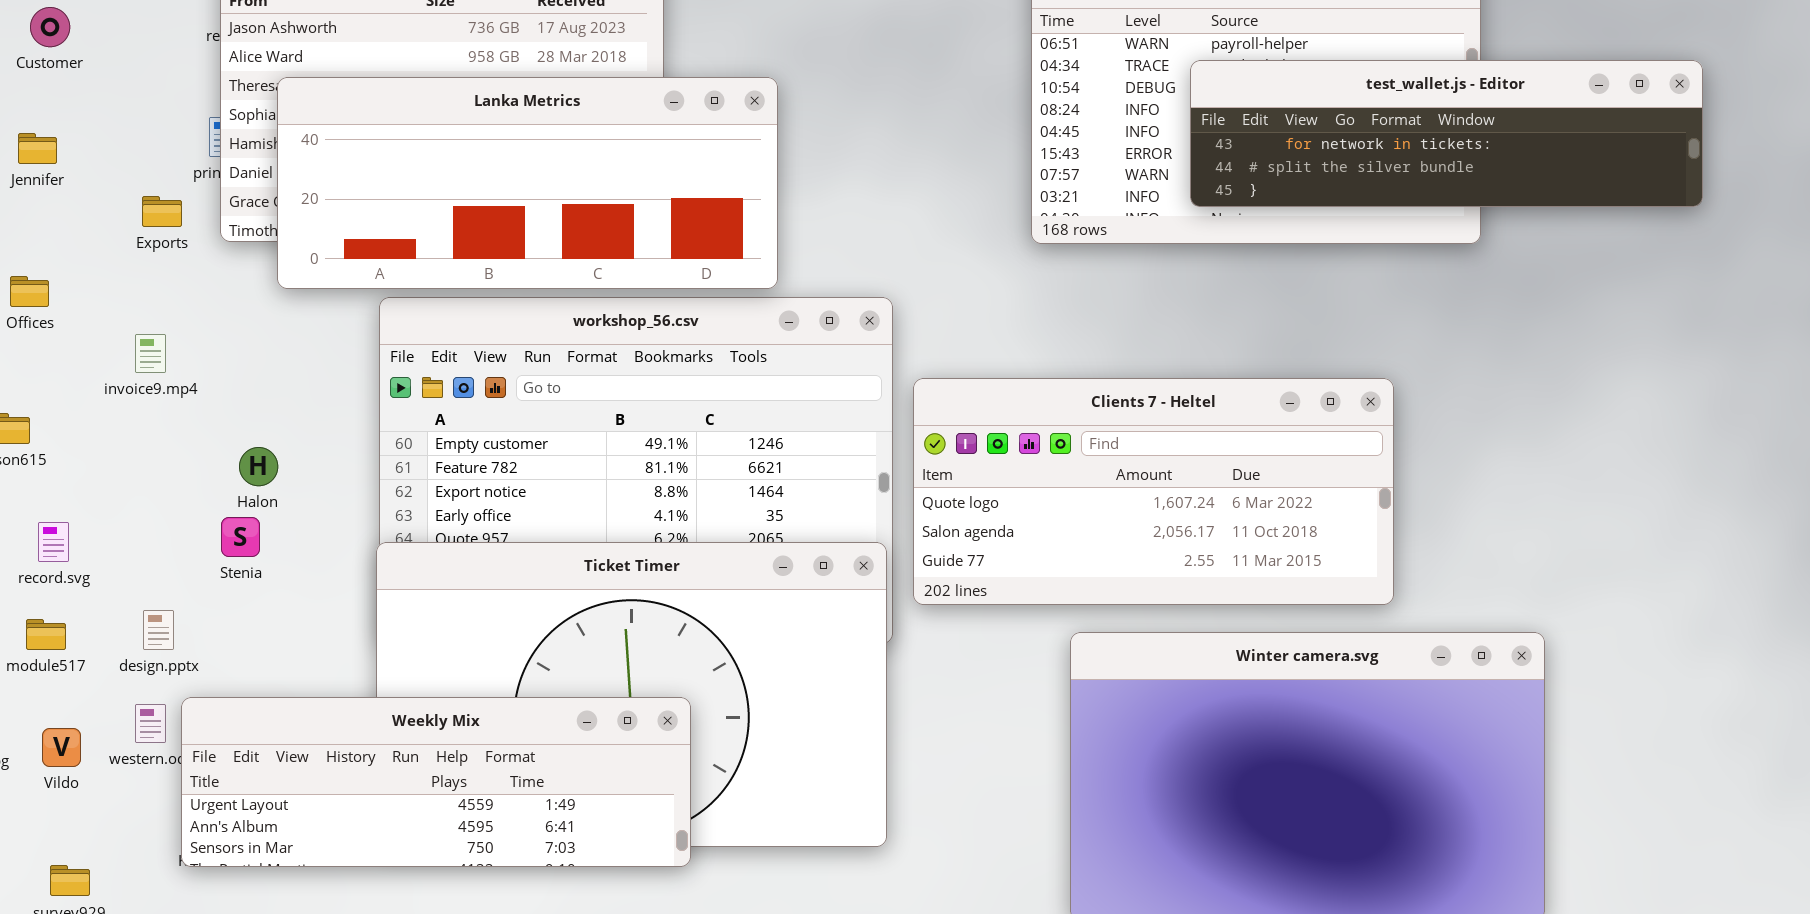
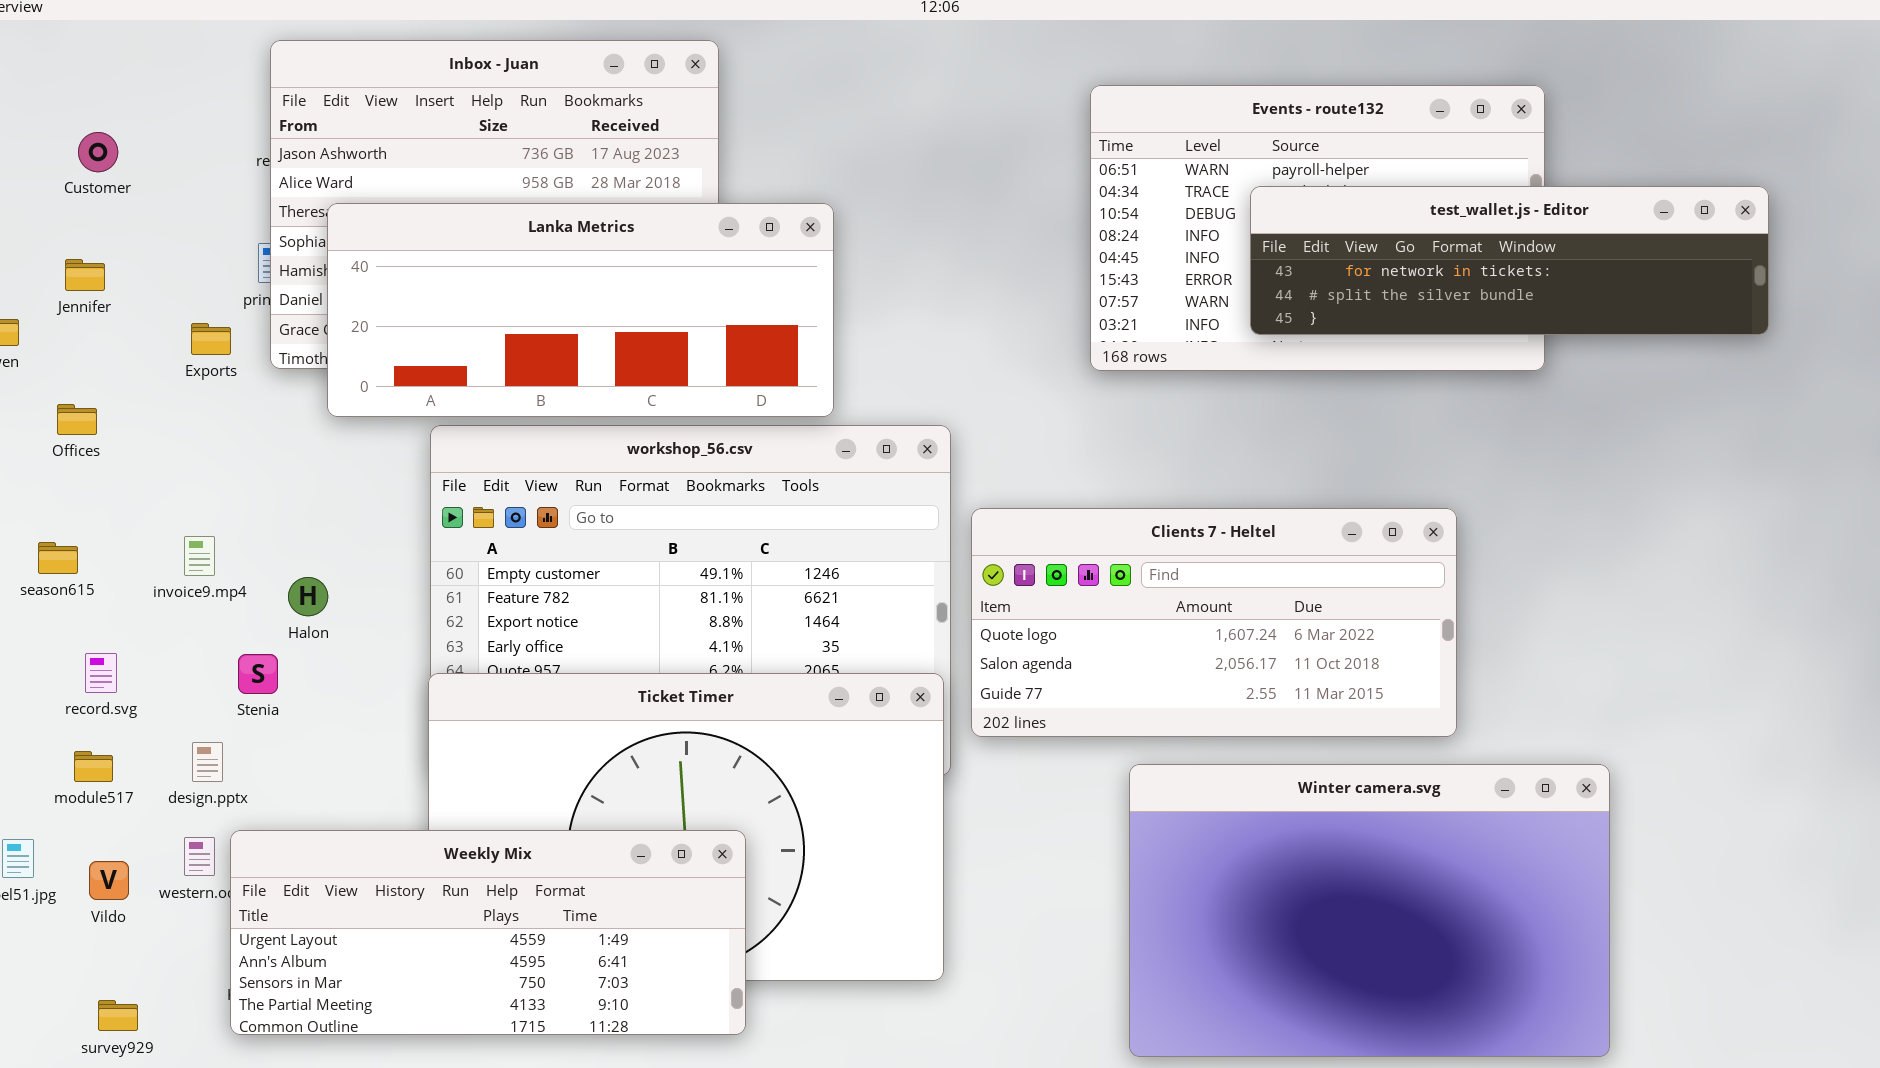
invoice9.mp4: [135,334,166,373] -> [184,536,215,576], moved
Stenia: [221,517,260,557] -> [238,654,278,694], moved
Weekly Mix: [181,697,691,867] -> [230,830,746,1035], resized

